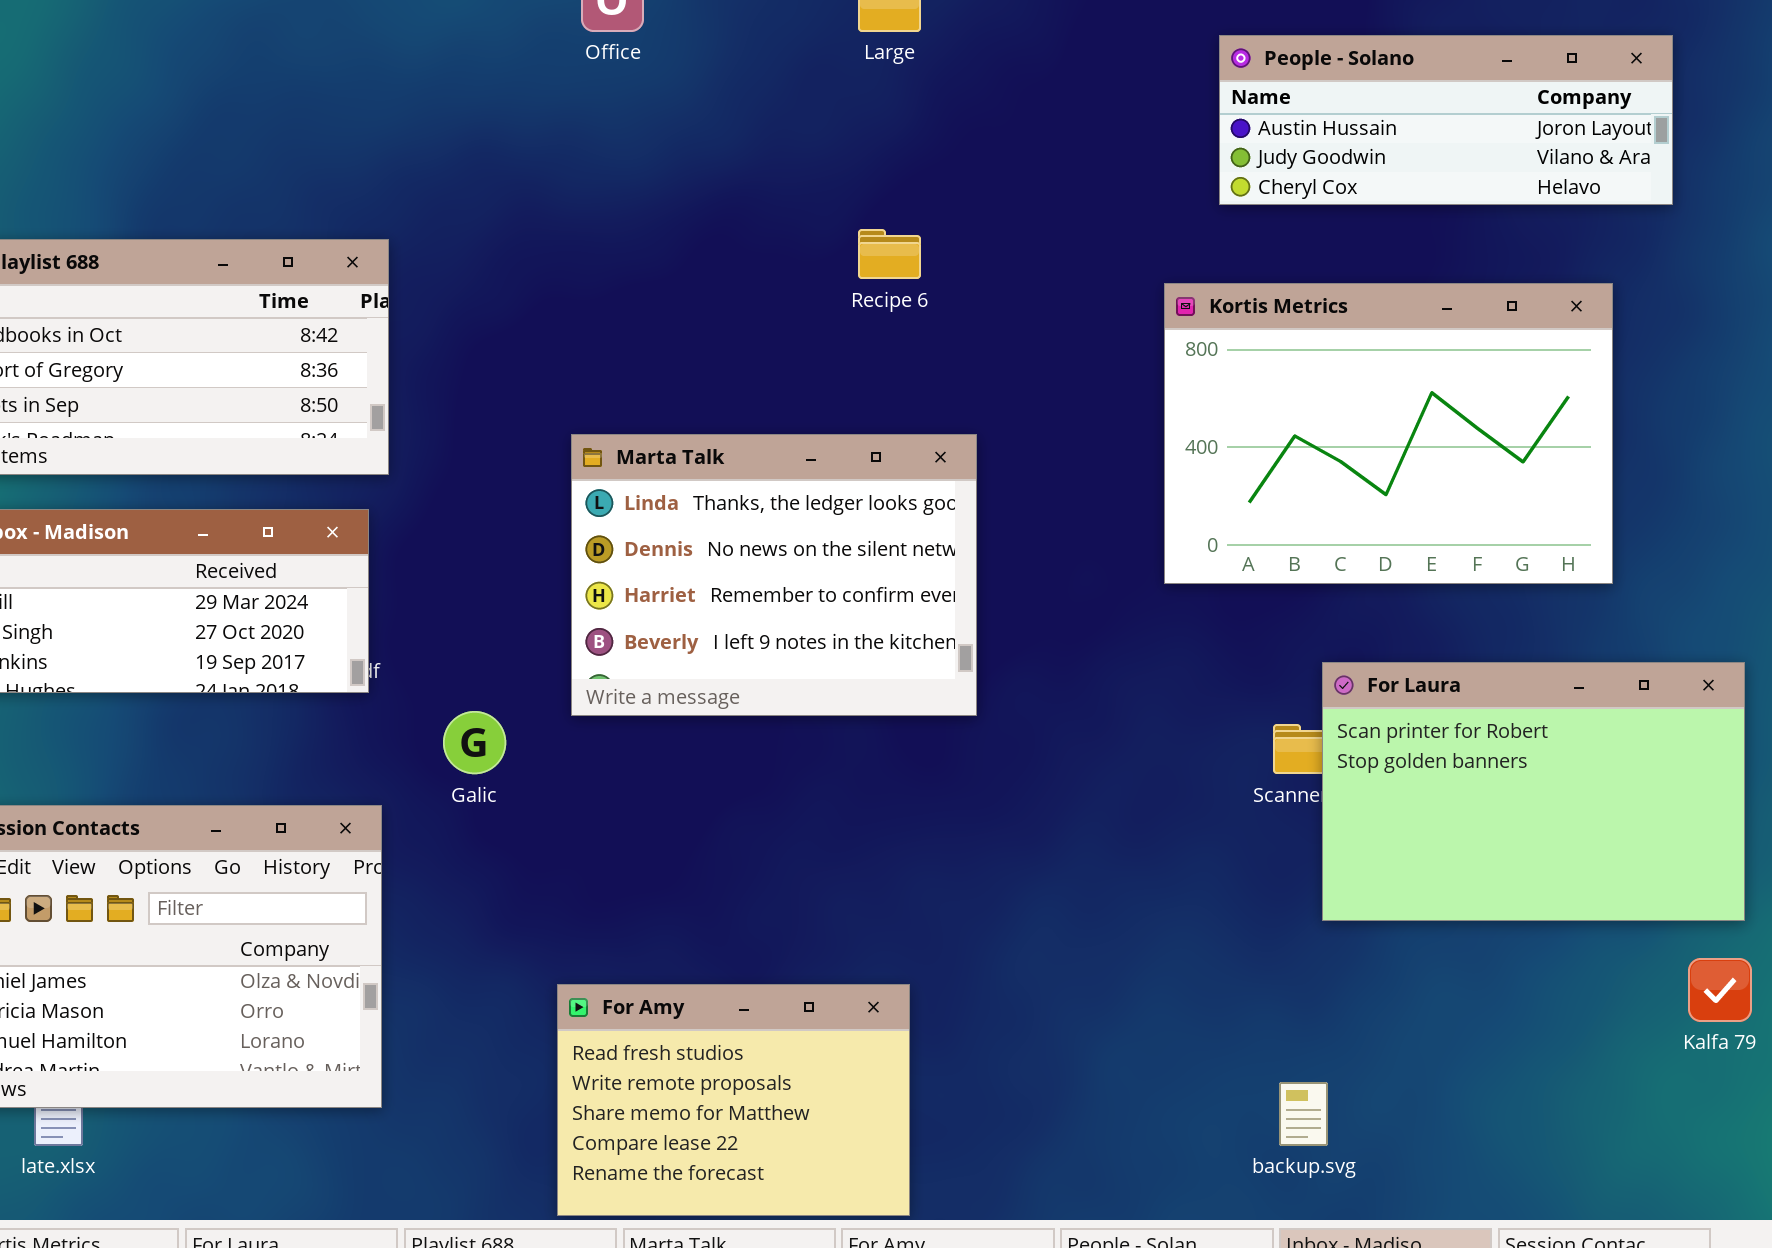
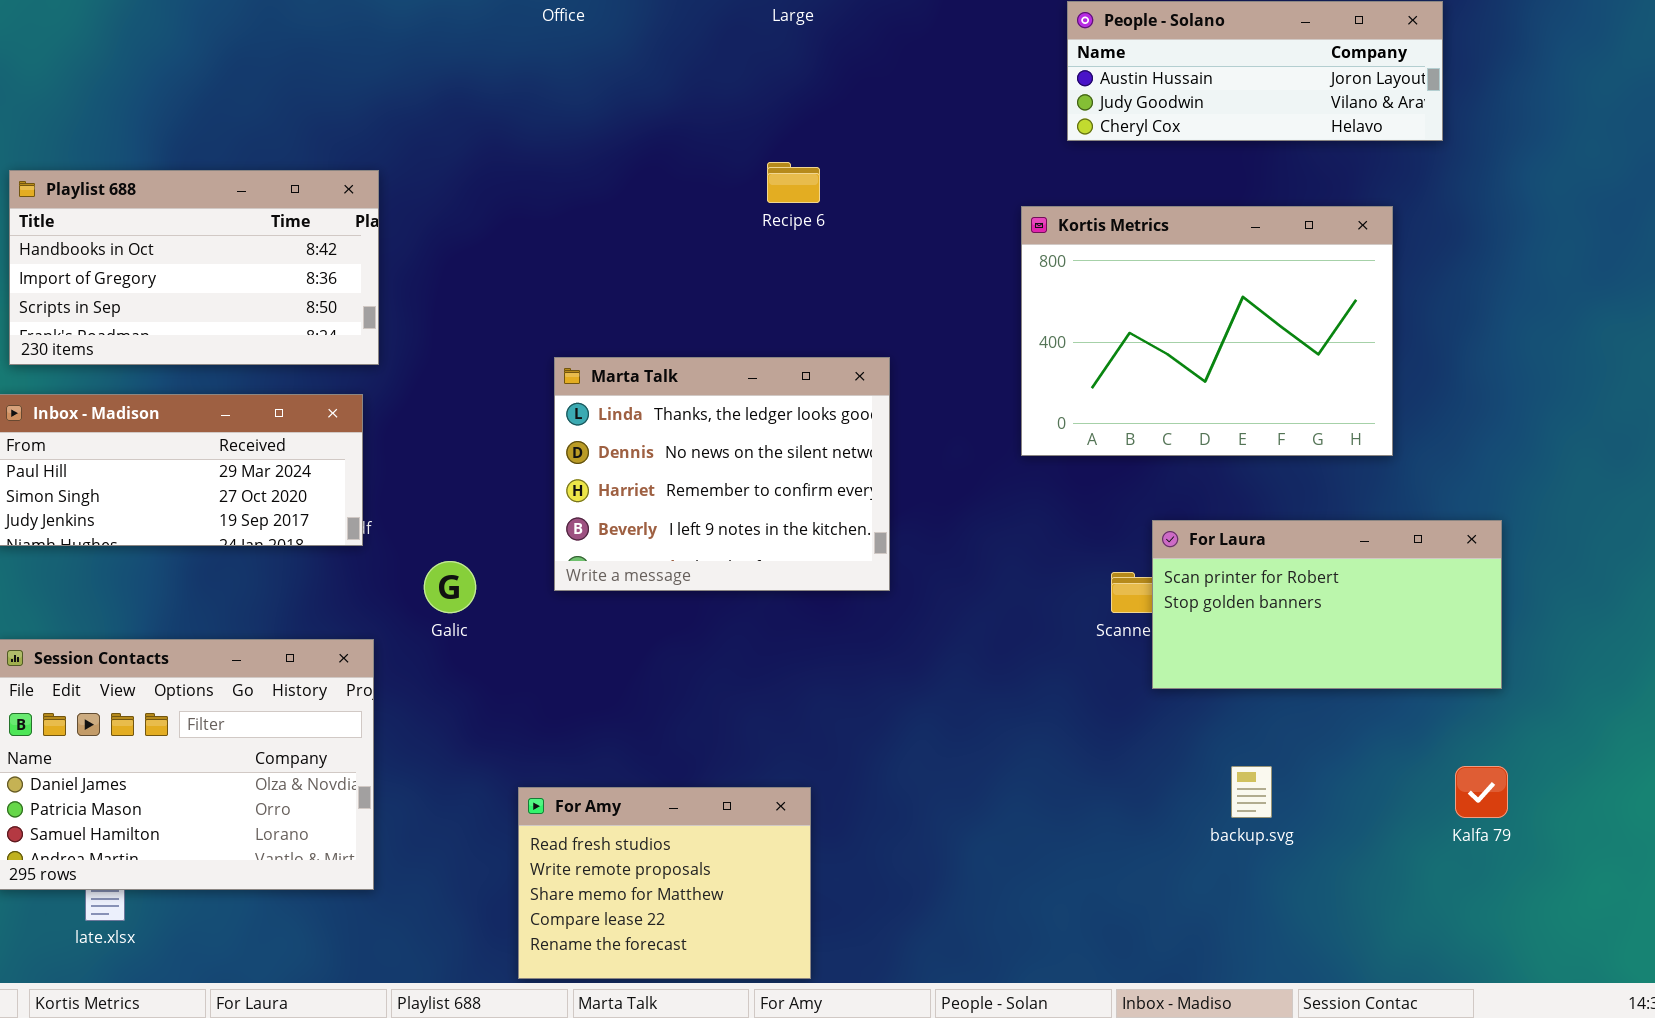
Marta Talk: [571,434,977,716] -> [554,357,890,591], moved
For Laura: [1322,662,1745,921] -> [1152,520,1502,689], resized
backup.svg: [1279,1082,1328,1146] -> [1231,766,1272,818], moved

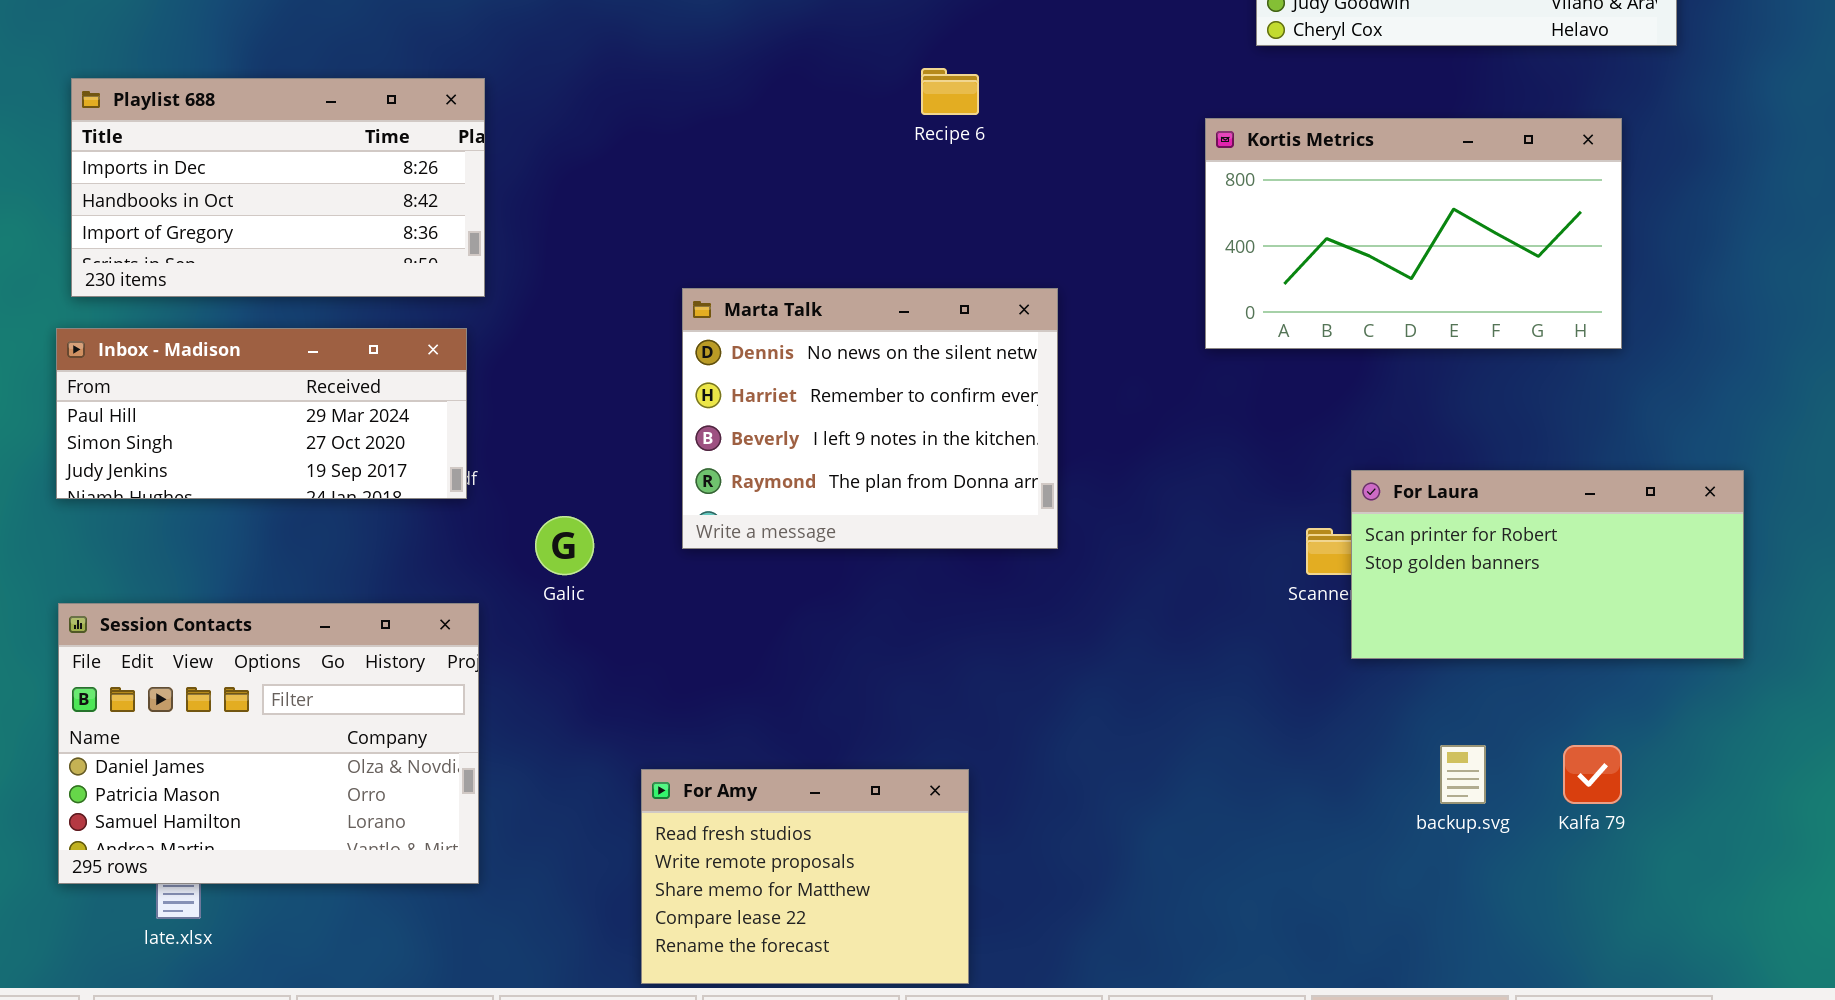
Playlist 688: [9,170,379,365] -> [71,78,485,297], scrolled up 1 row
Kortis Metrics: [1021,206,1393,456] -> [1205,118,1622,349], resized
Marta Talk: [554,357,890,591] -> [682,288,1058,549], scrolled down 1 row
Kalfa 79: [1455,766,1508,818] -> [1563,745,1622,804], moved

